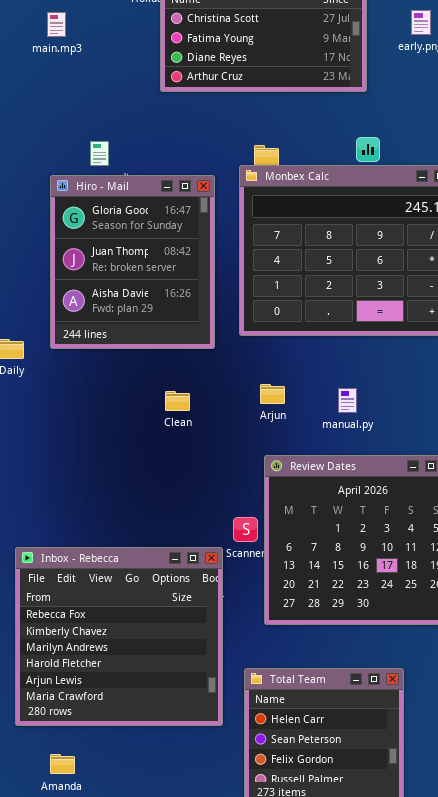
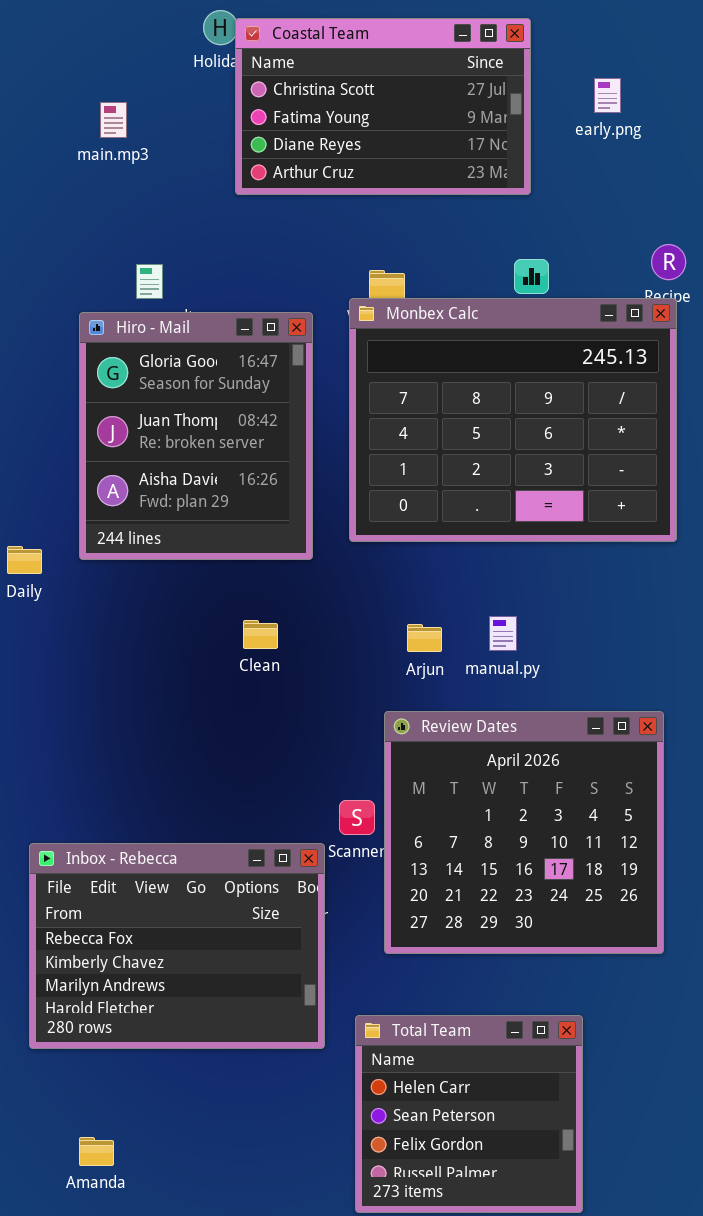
main.mp3: [47,12,66,37] -> [100,102,127,138], moved
Arjun: [260,384,285,404] -> [407,624,442,652], moved
Inbox - Rebecca: [15,547,223,726] -> [29,843,325,1049], resized

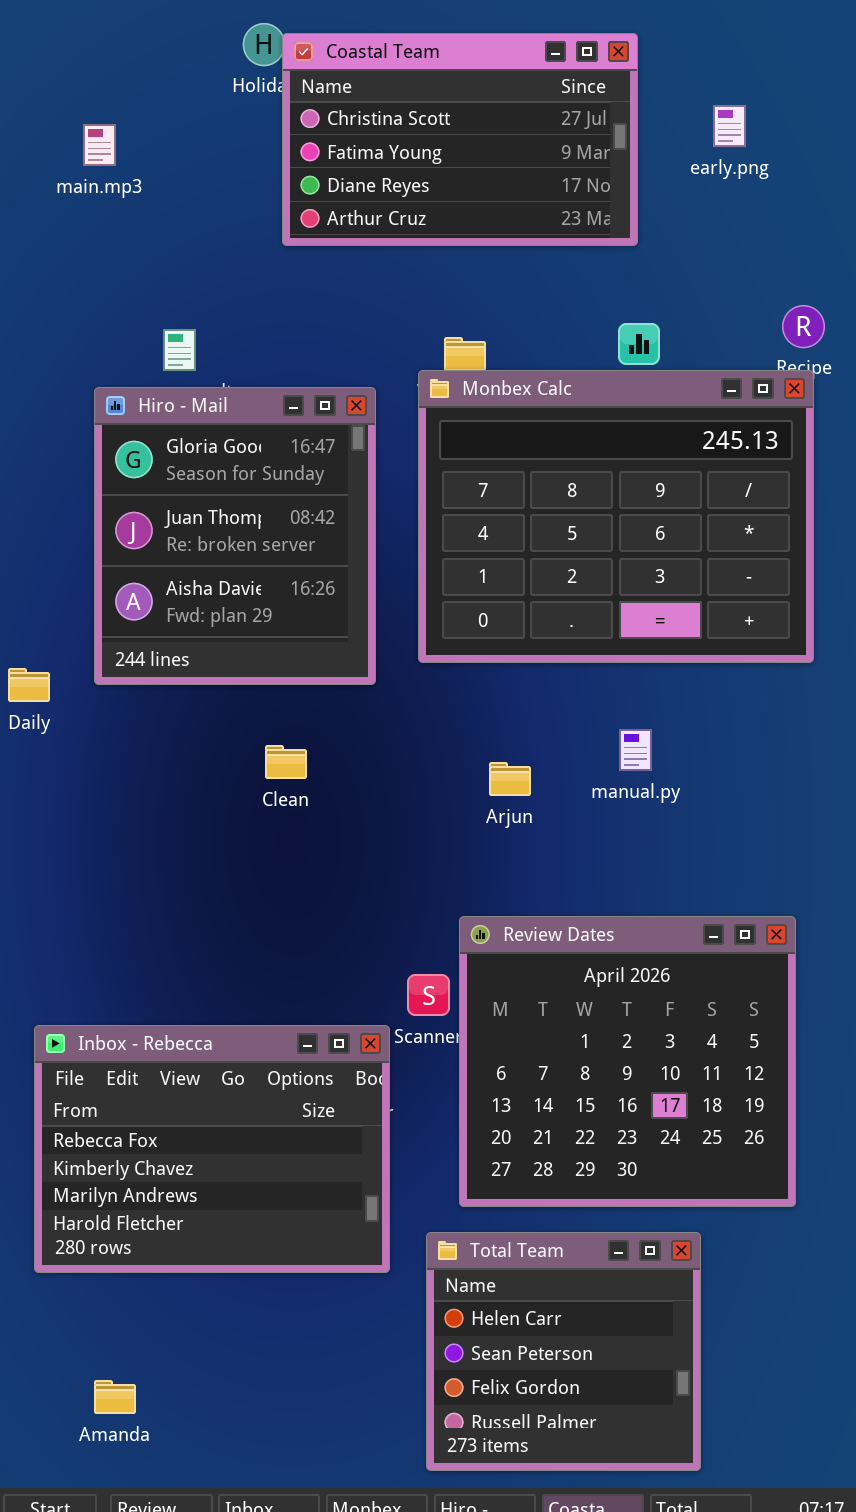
main.mp3: [100,102,127,138] -> [83,124,116,166], moved
manual.py: [489,616,517,651] -> [619,729,652,771], moved
Clean: [243,620,278,649] -> [265,745,307,779], moved
Review Dates: [384,711,664,954] -> [459,916,796,1207], moved

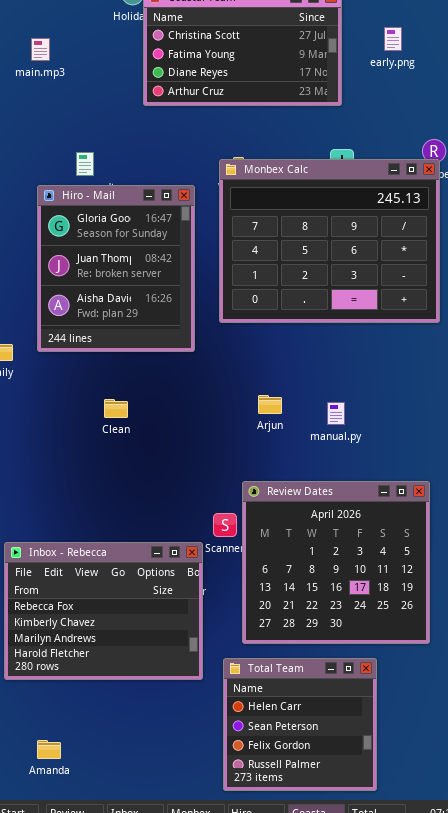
Monbex Calc: [418,370,814,663] -> [219,159,440,323], moved
manual.py: [619,729,652,771] -> [327,402,345,425], moved
Clean: [265,745,307,779] -> [104,399,128,418], moved

